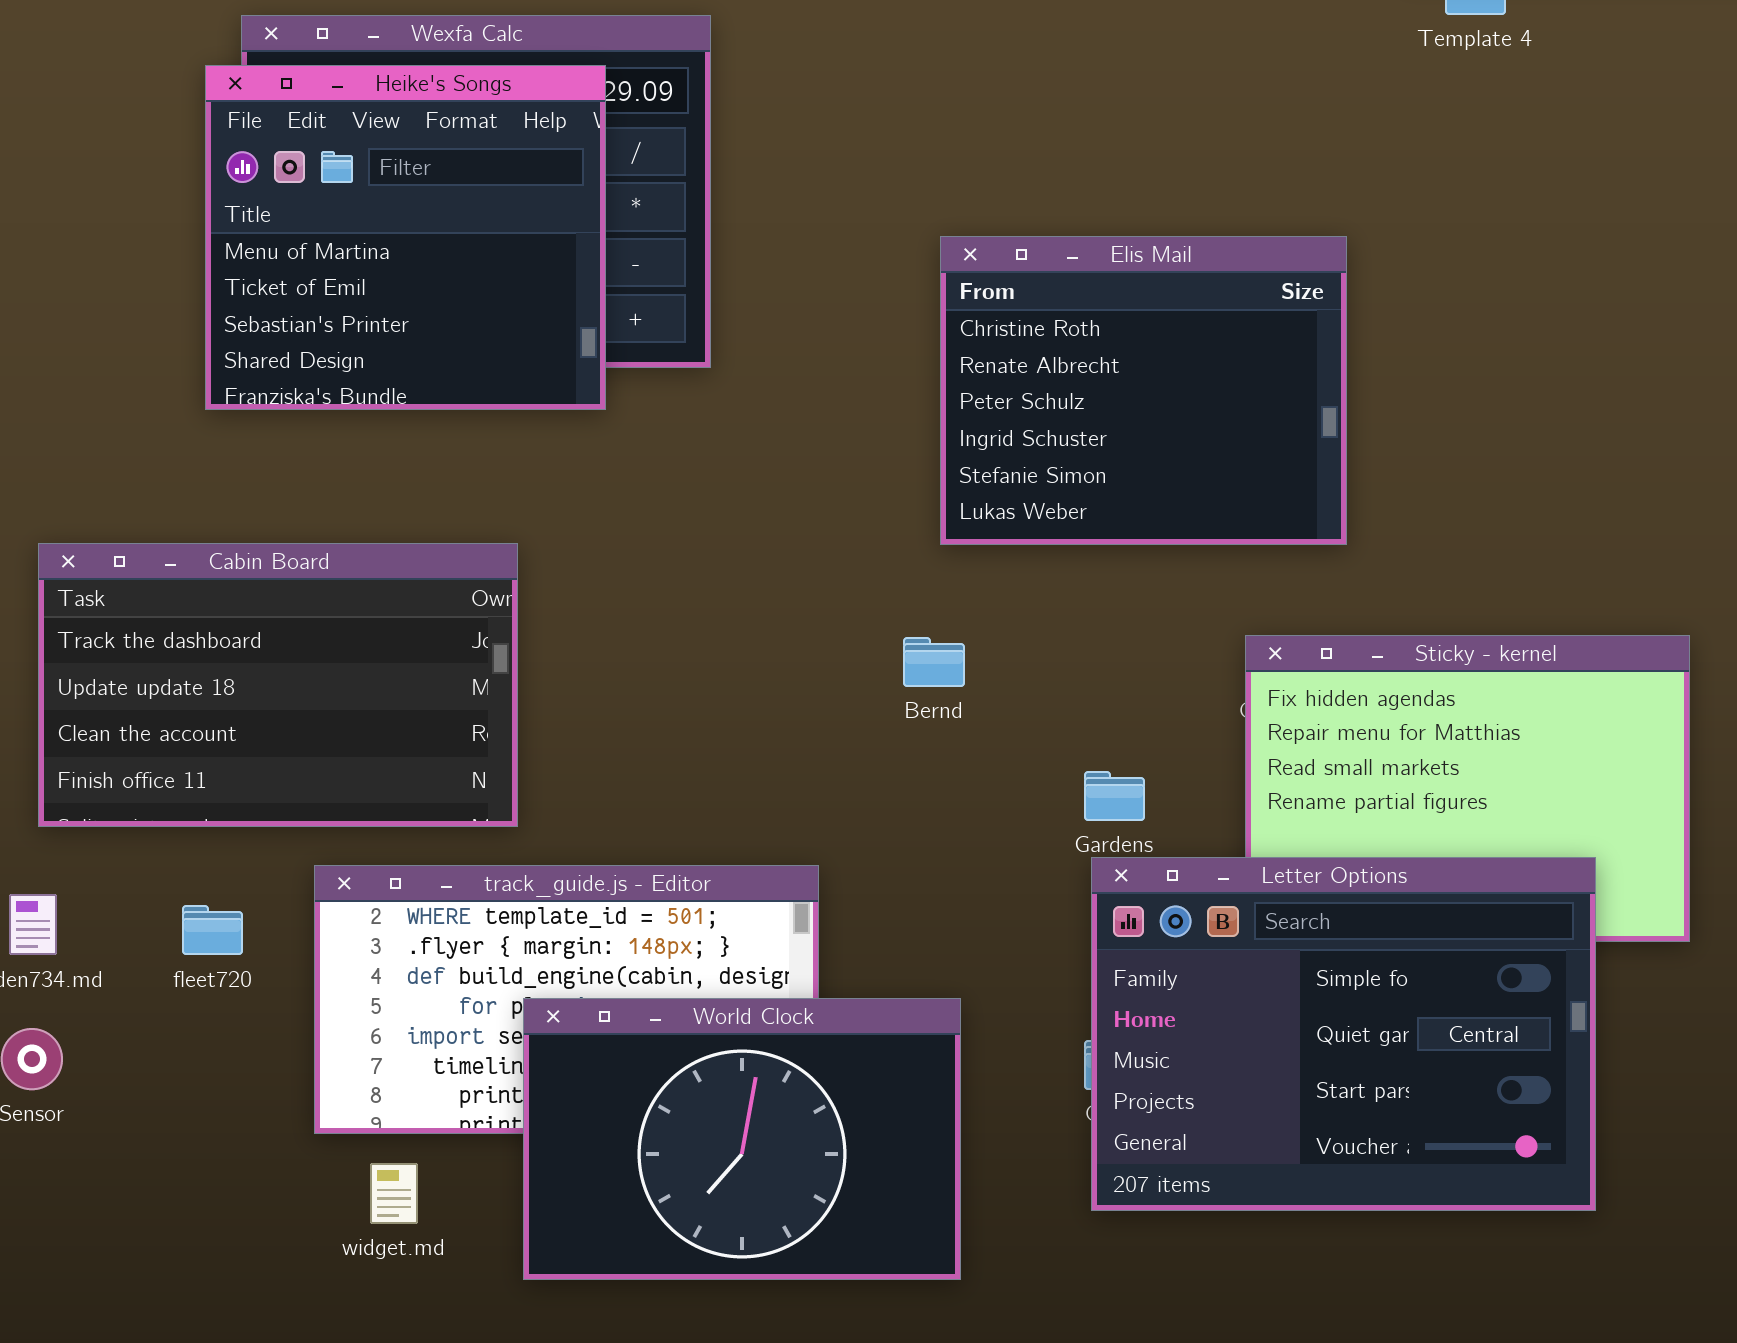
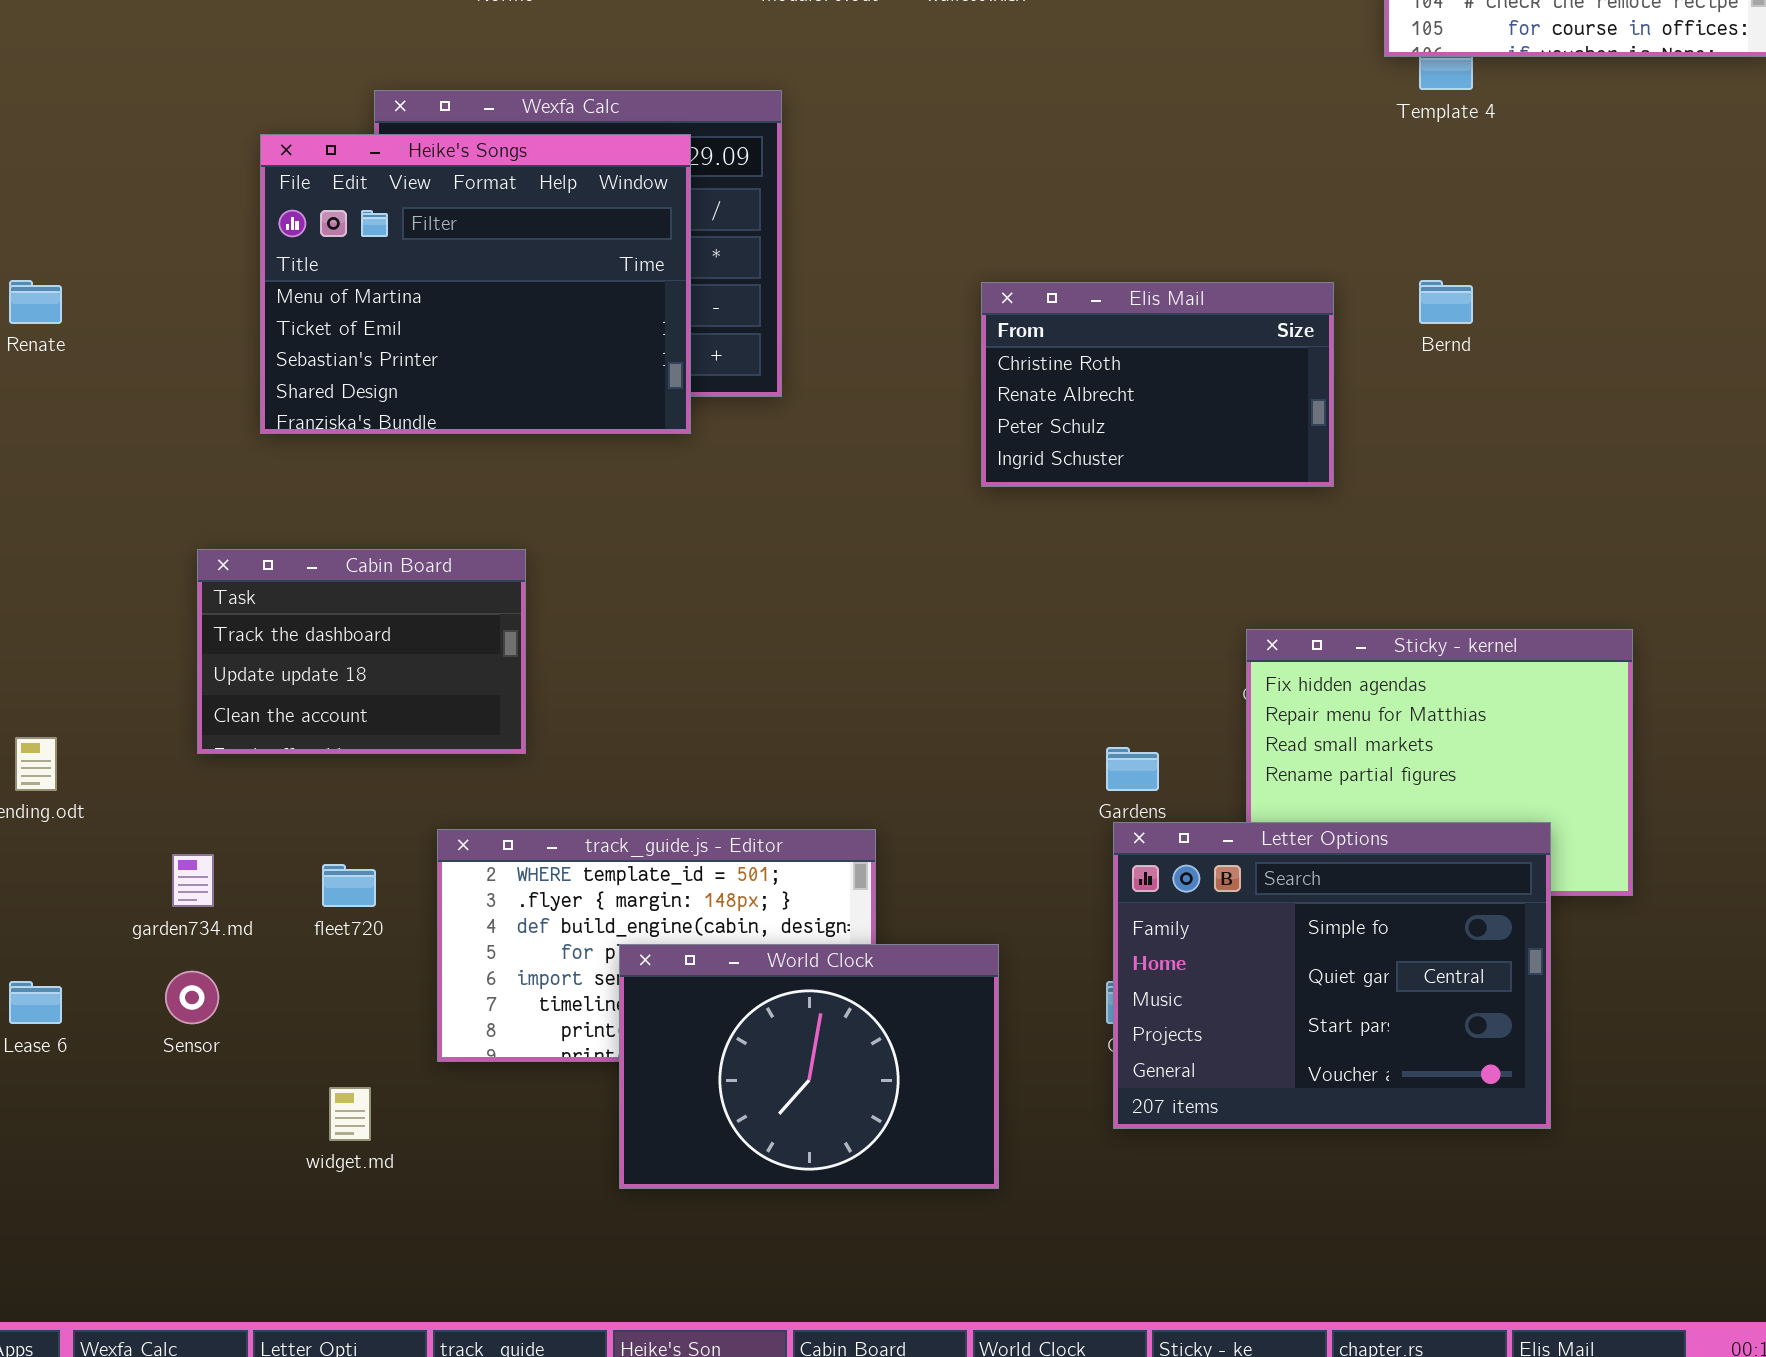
Heike's Songs: [205,65,606,410] -> [260,134,691,434], resized
Elis Mail: [940,236,1347,545] -> [981,282,1334,487], resized
Cabin Board: [38,543,518,827] -> [197,549,526,754], resized
Bernd: [903,637,965,687] -> [1419,280,1473,324], moved
widget.md: [370,1163,418,1224] -> [329,1087,371,1141], moved

